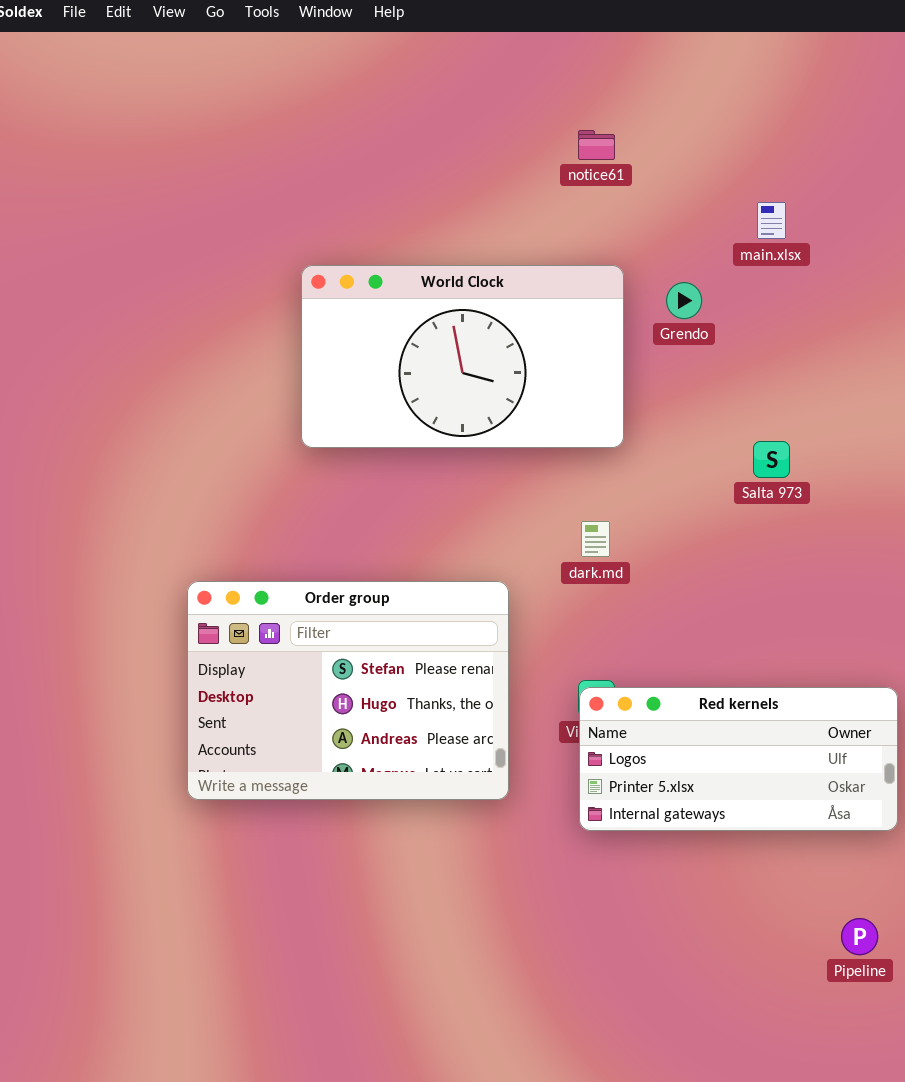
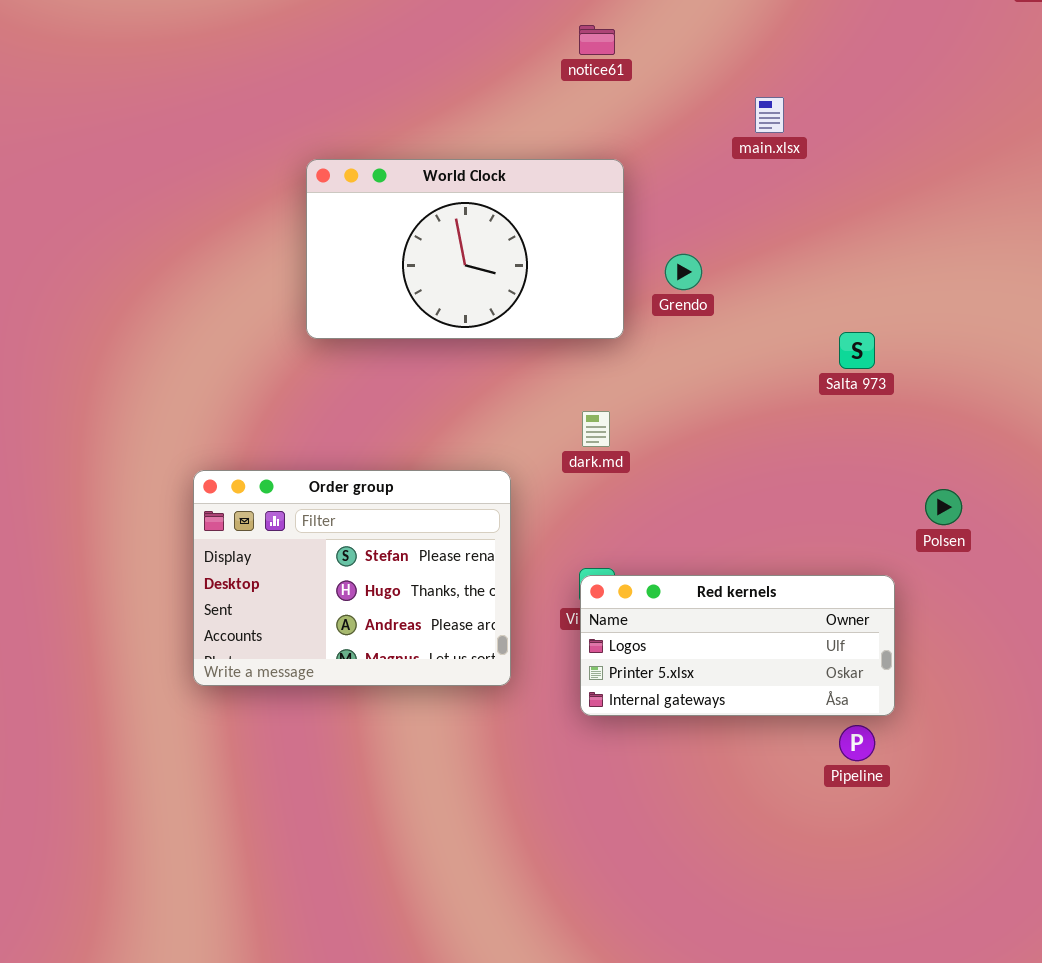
Grendo: [666,282,702,319] -> [665,254,702,290], moved
Salta 973: [753,441,790,478] -> [839,332,875,369], moved
Pipeline: [841,918,878,955] -> [839,725,875,761], moved

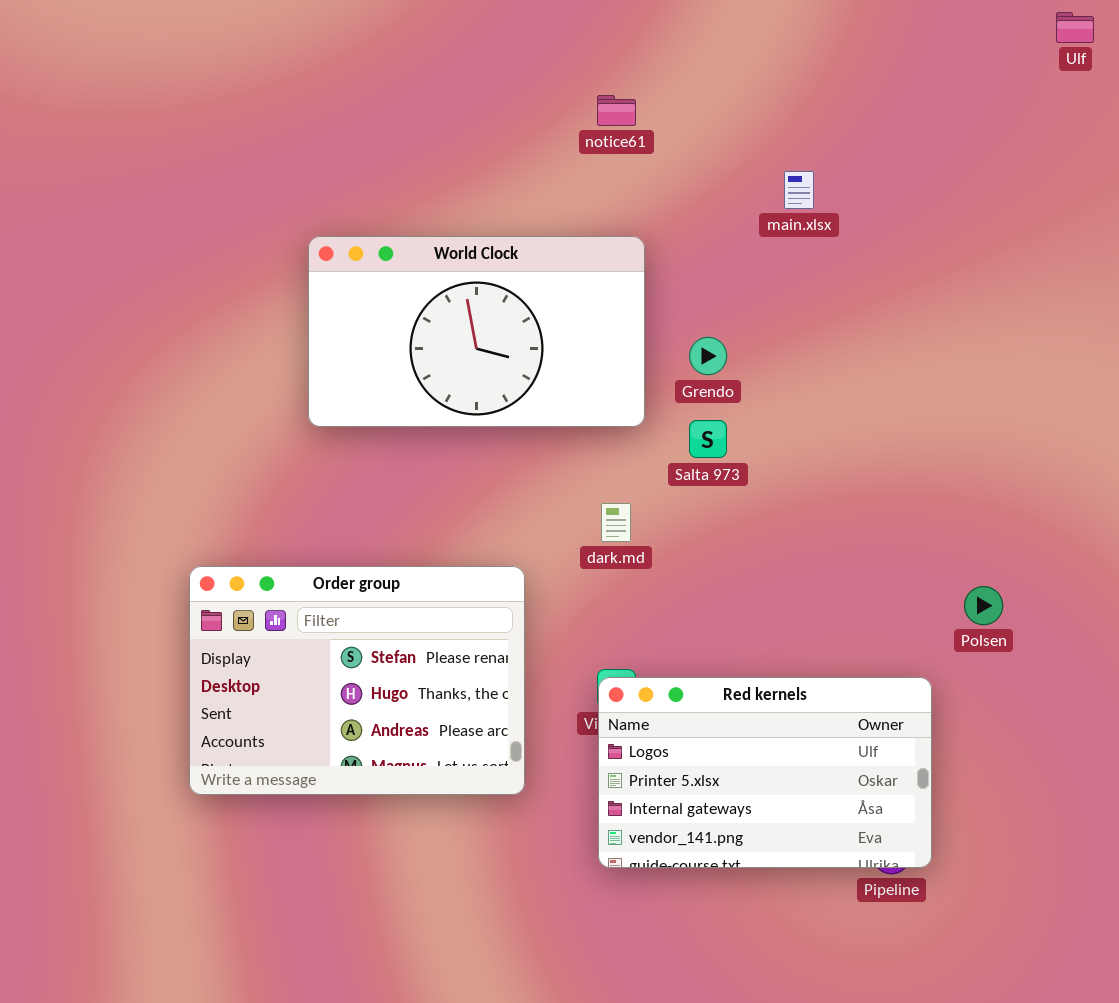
Salta 973: [839,332,875,369] -> [689,420,727,458], moved
Red kernels: [580,575,895,716] -> [598,677,932,868], resized

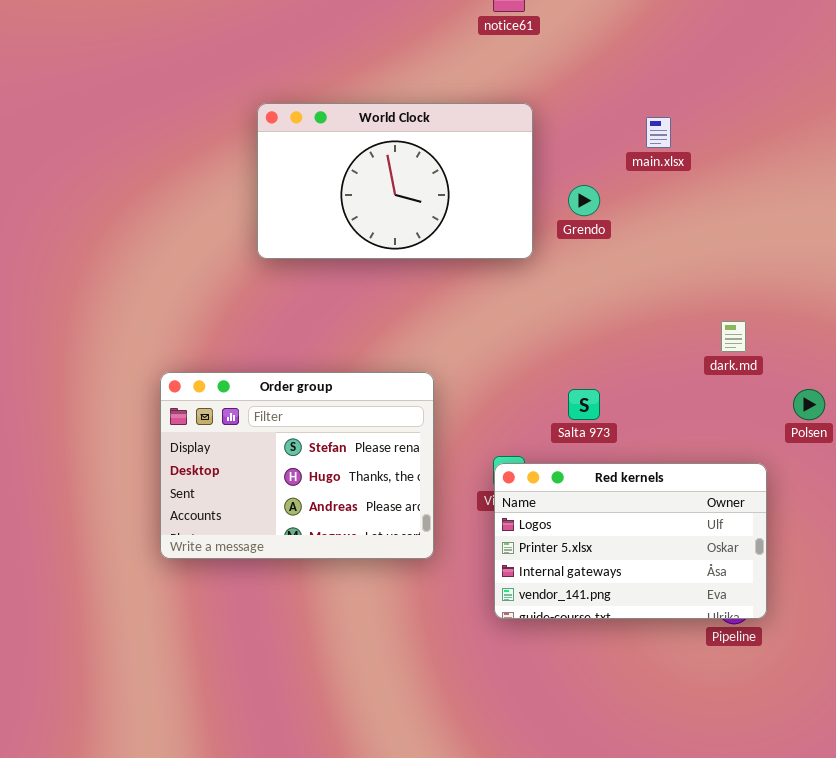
main.xlsx: [784,171,814,209] -> [646,117,671,148], moved
Salta 973: [689,420,727,458] -> [568,389,600,420], moved
dark.md: [601,503,631,542] -> [721,321,746,352], moved

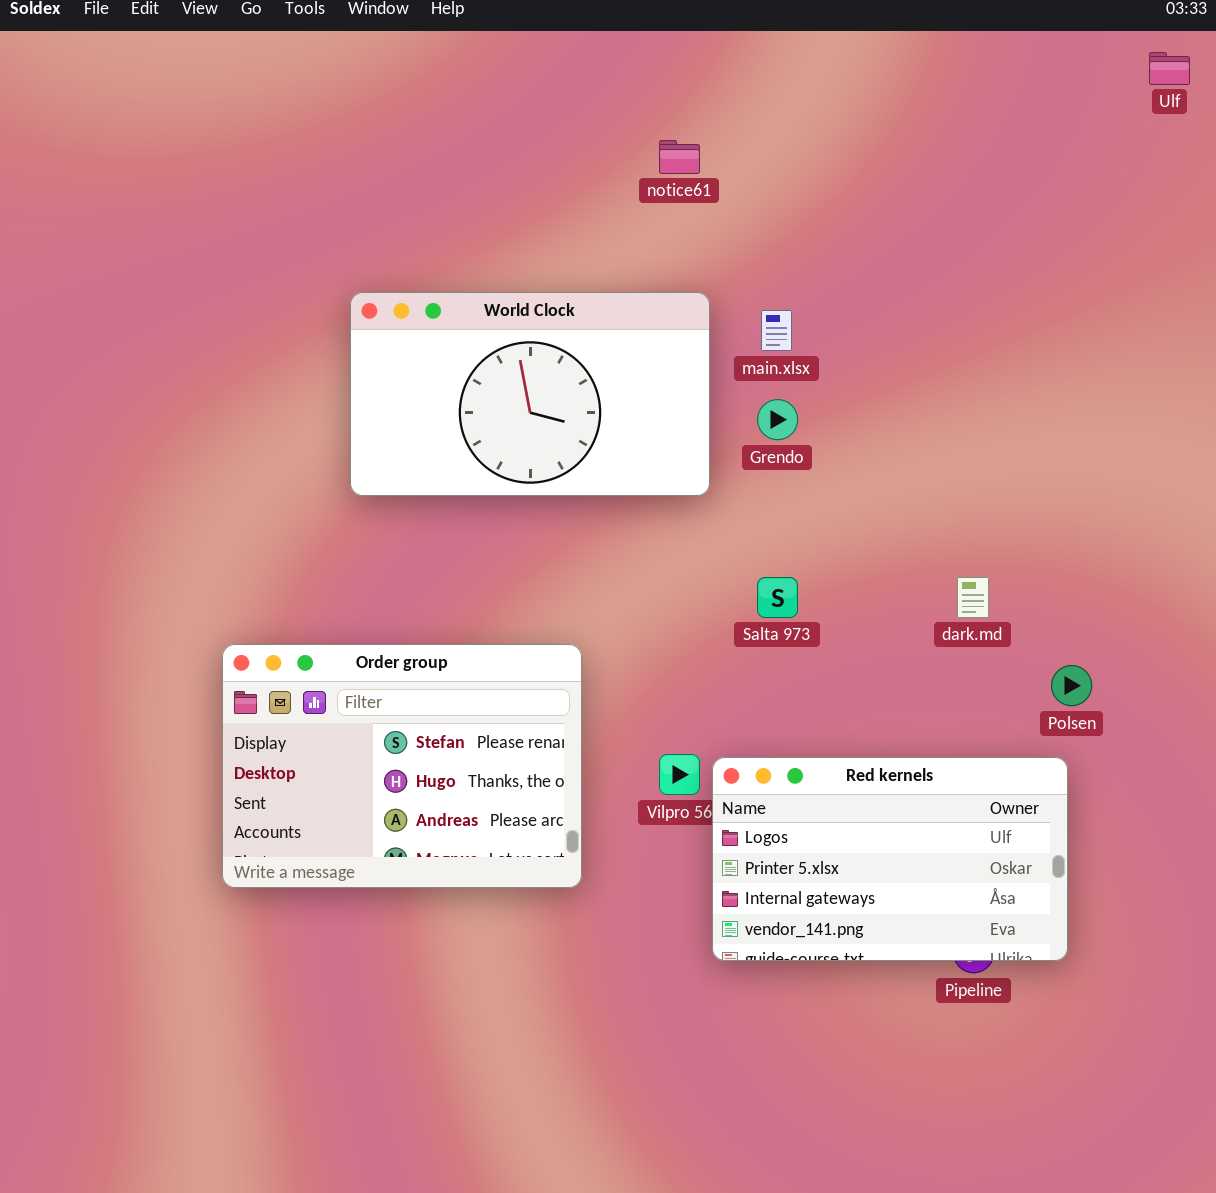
main.xlsx: [646,117,671,148] -> [761,310,792,351], moved
Salta 973: [568,389,600,420] -> [757,577,798,618], moved
Red kernels: [494,463,767,619] -> [712,757,1068,961], moved

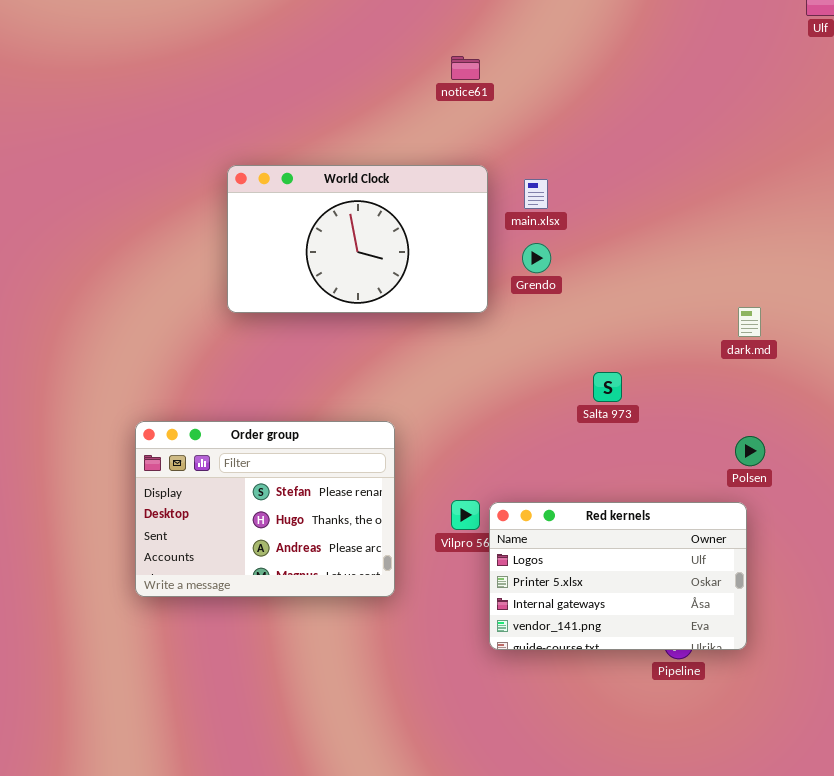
Salta 973: [757,577,798,618] -> [593,372,622,402], moved
dark.md: [957,577,989,618] -> [738,307,761,337], moved

